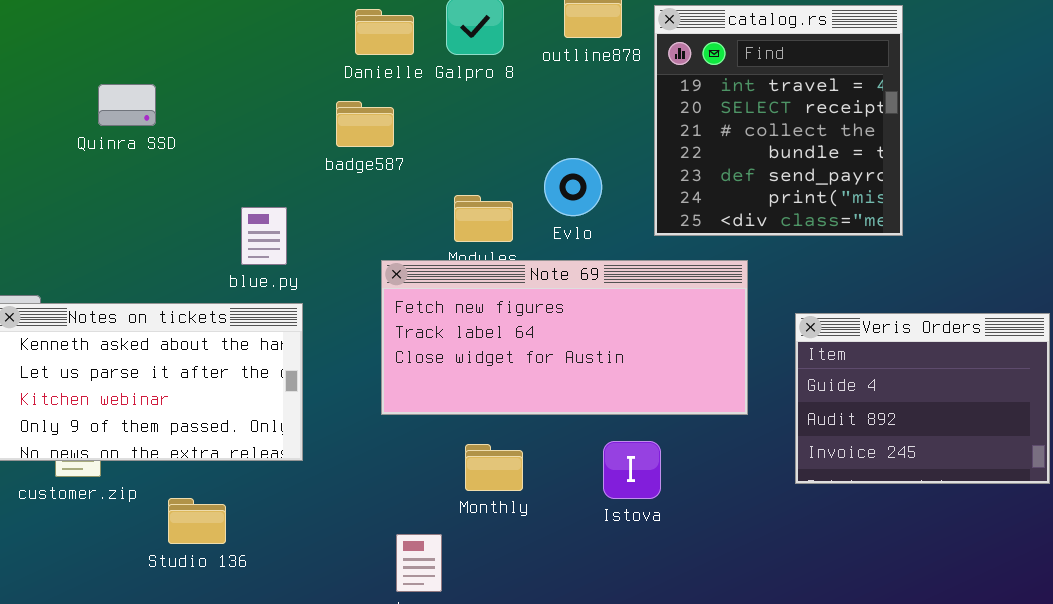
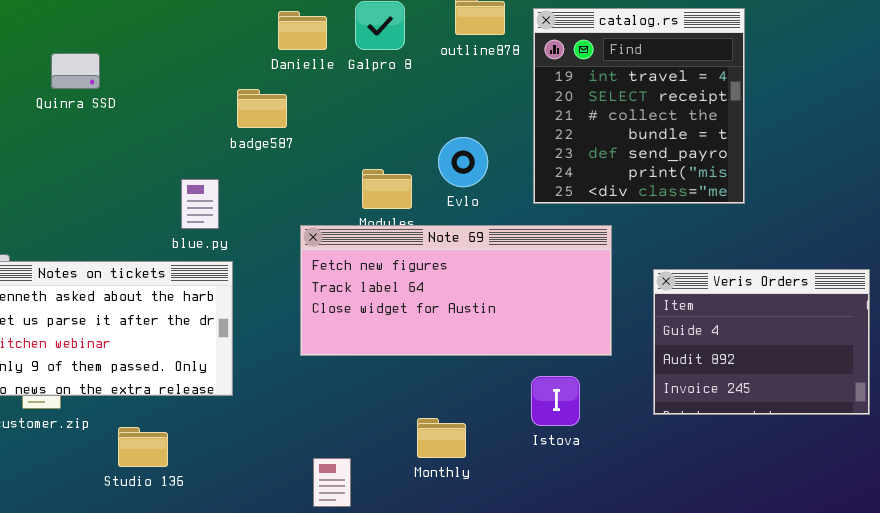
Quinra SSD: [98,84,156,126] -> [51,53,100,89], moved
badge587: [336,101,394,147] -> [237,89,287,128], moved
Istova: [603,441,661,499] -> [531,376,580,426], moved
Monthly: [465,444,523,491] -> [417,418,466,458], moved

